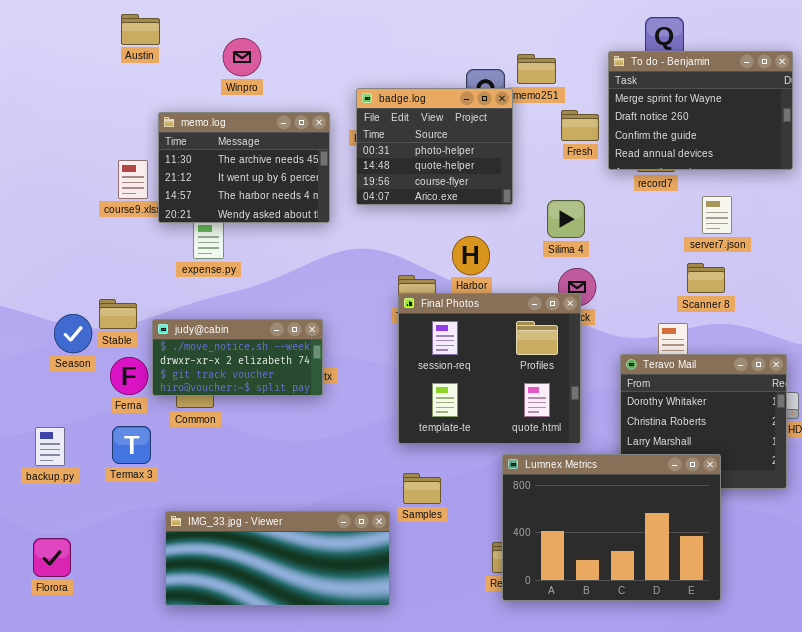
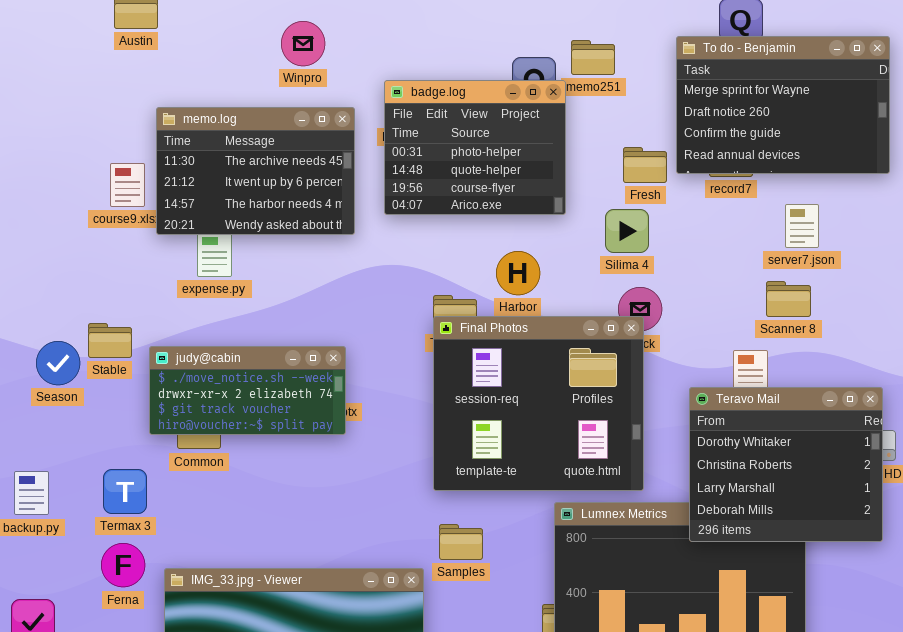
Winpro: [223,38,261,76] -> [281,21,325,66], moved
Fresh: [561,110,599,141] -> [623,147,667,183], moved
Teravo Mail: [620,354,787,489] -> [689,387,883,542], raised
Ferna: [110,357,148,395] -> [101,543,145,587], moved

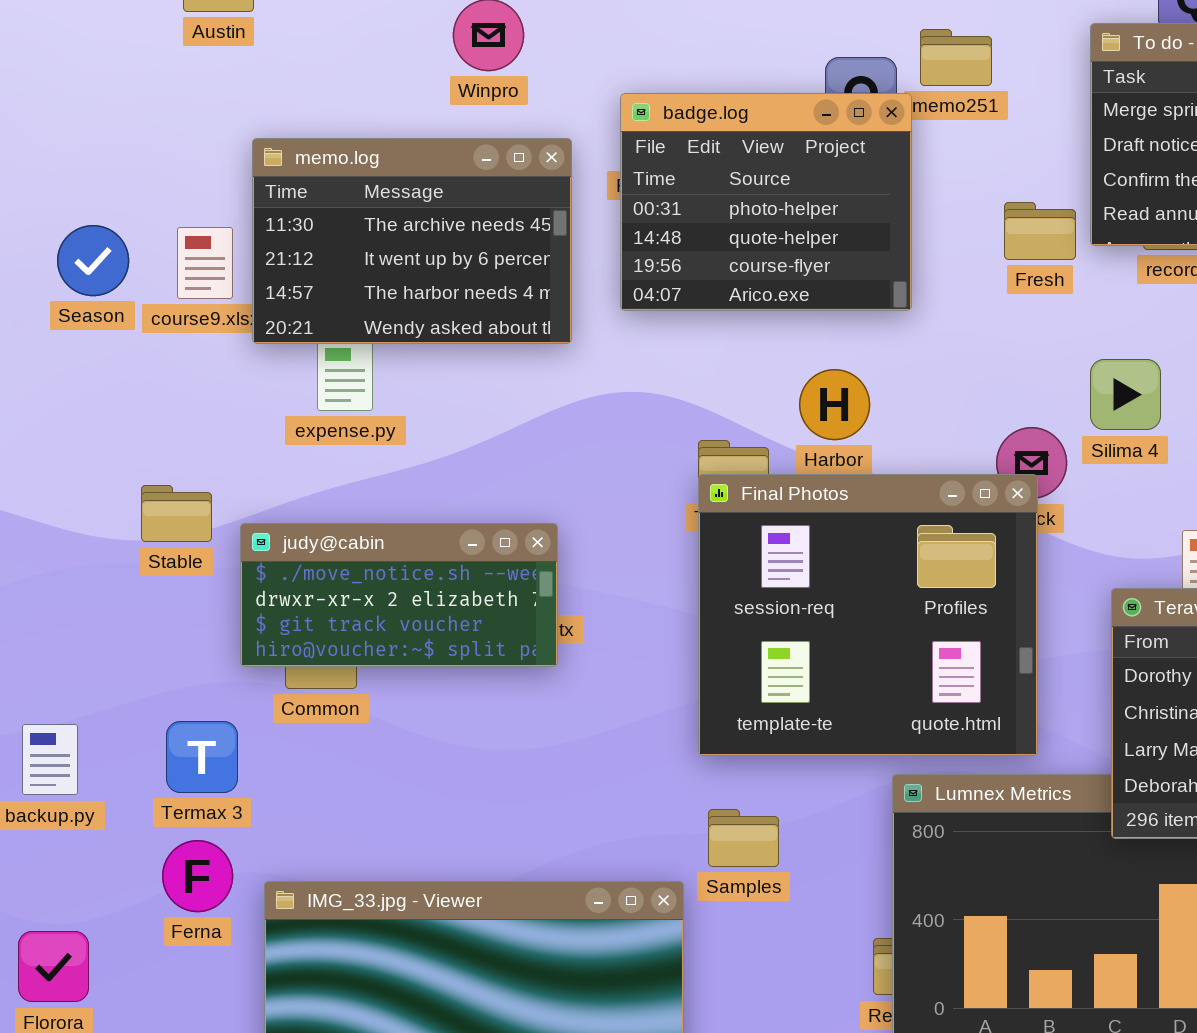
Silima 4: [605,209,649,253] -> [1090,359,1161,430], moved
Season: [36,341,80,385] -> [57,225,129,296], moved

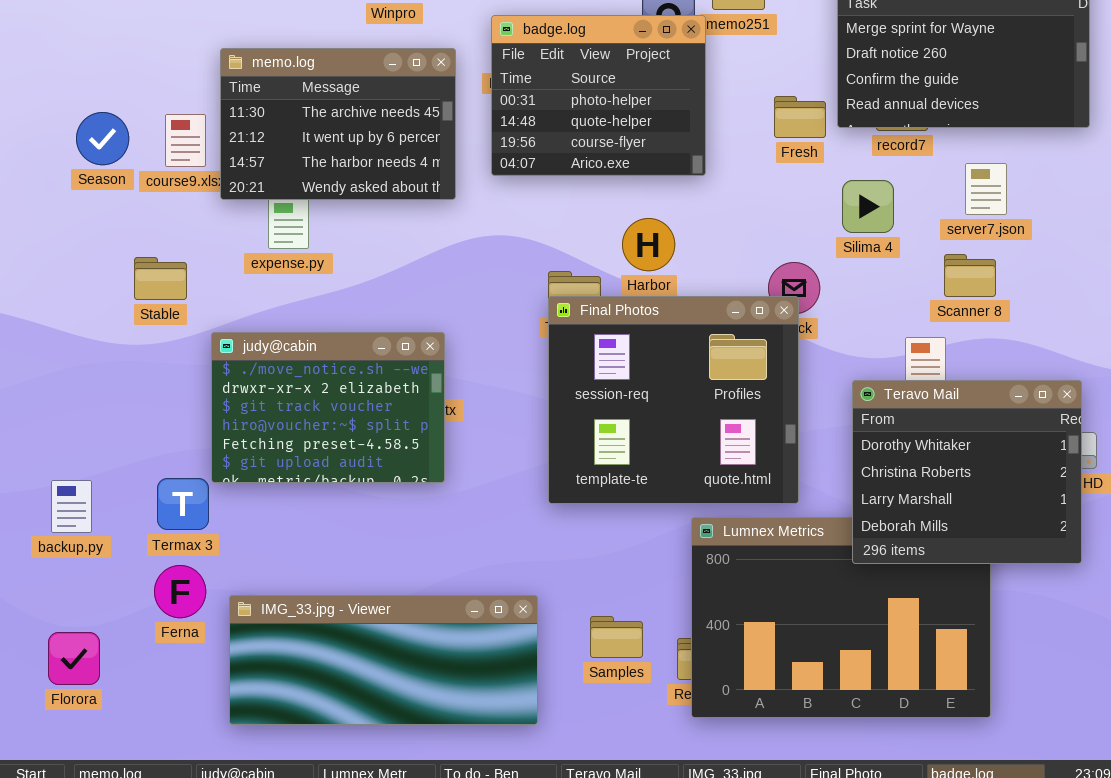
Silima 4: [1090,359,1161,430] -> [842,180,894,233], moved
Stable: [141,485,212,542] -> [134,257,187,300], moved
judy@cabin: [240,523,558,667] -> [211,332,445,483], resized
Samples: [708,809,779,867] -> [590,616,643,658], moved

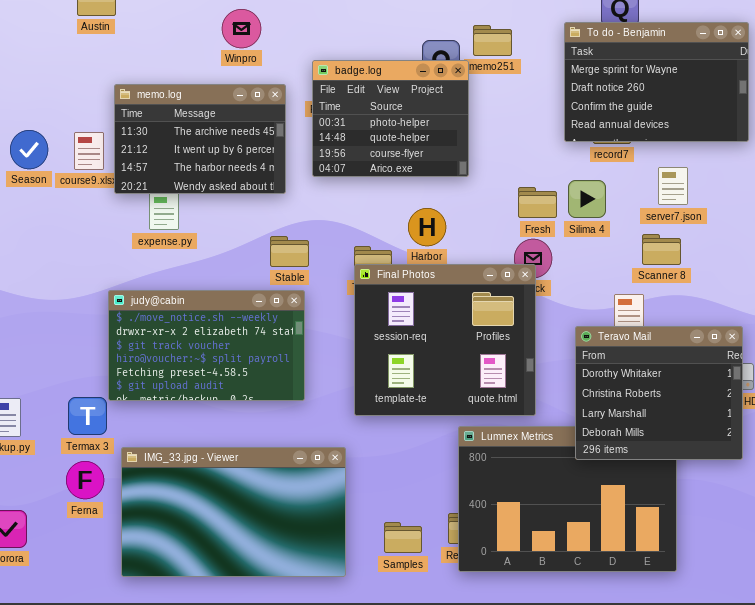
Fresh: [774,96,826,138] -> [518,187,557,218], moved
Stable: [134,257,187,300] -> [270,236,309,267], moved
judy@cabin: [211,332,445,483] -> [108,290,305,401], resized
IMG_33.jpg - Viewer: [229,595,538,725] -> [121,447,346,577], resized
Samples: [590,616,643,658] -> [384,522,422,553], moved

